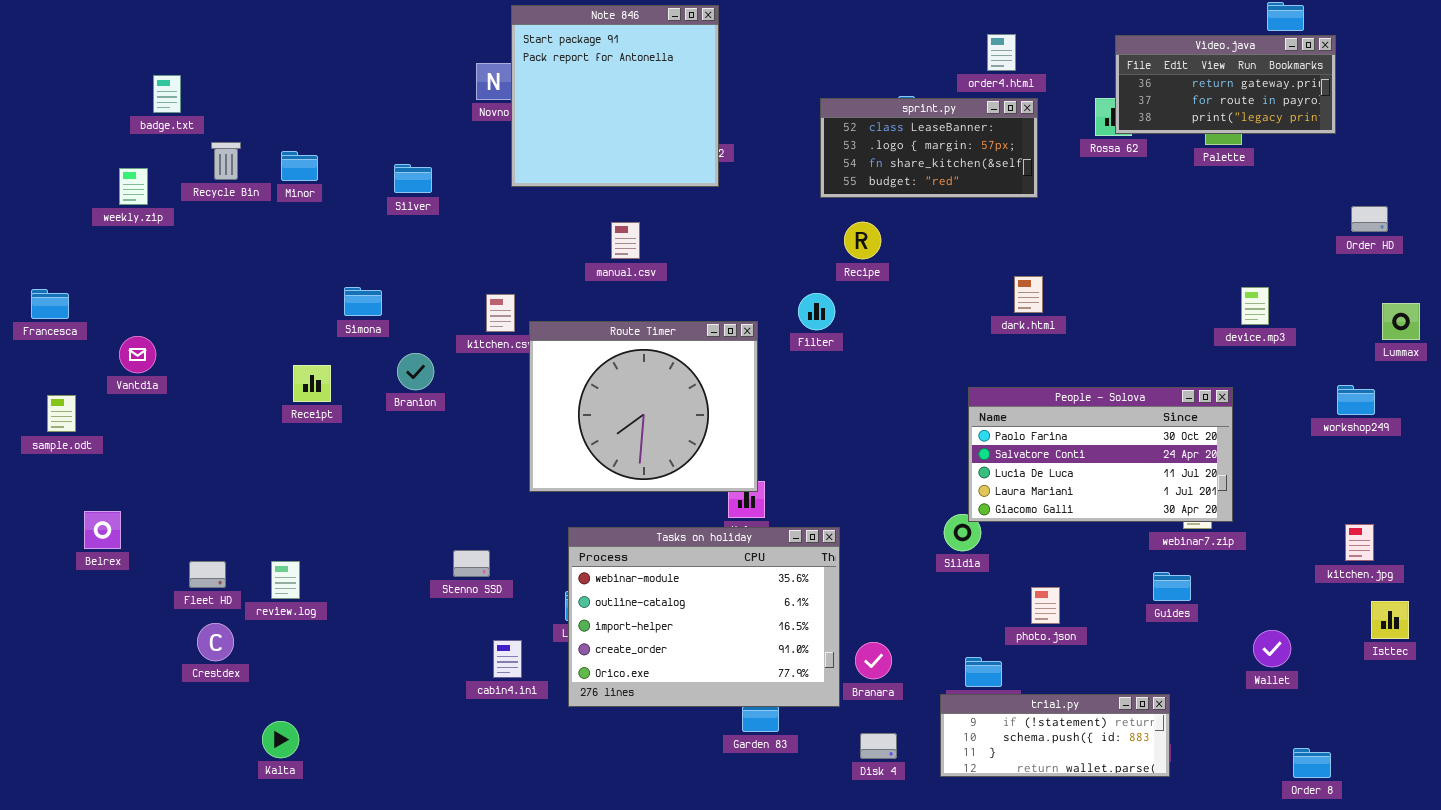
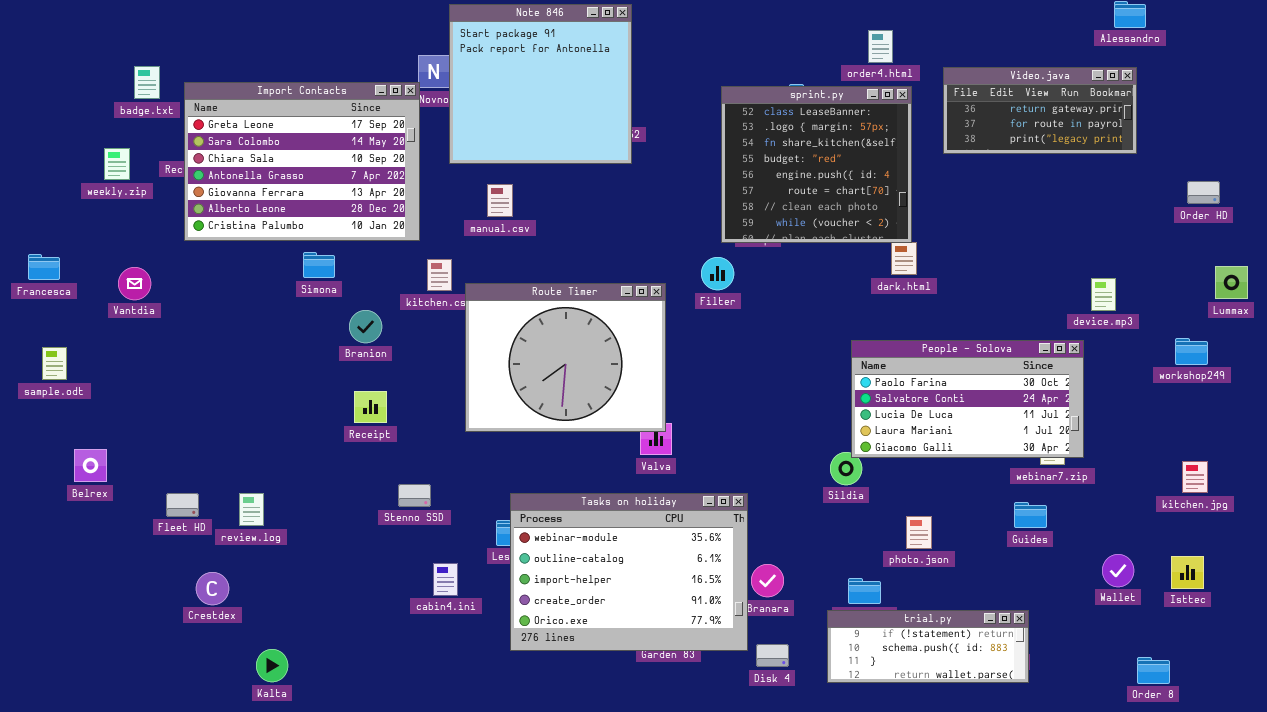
Video.java: [1115,35,1336,134] -> [943,67,1137,154], moved
Import Contacts: none -> [184,82,420,241], opened
sprint.py: [820,98,1038,198] -> [721,86,912,243], resized
manual.csv: [611,222,640,259] -> [487,184,513,217], moved
device.mp3: [1241,287,1269,325] -> [1091,278,1116,311], moved
Vantdia: [119,336,156,373] -> [118,267,151,300], moved
Receipt: [293,365,331,402] -> [354,391,387,423], moved
Tasks on holiday: [568,527,840,707] -> [510,493,748,651], moved
Isttec: [1371,601,1409,639] -> [1171,556,1204,589], moved
Crestdex: [197,623,234,661] -> [196,572,229,605], moved
Kalta: [262,721,299,758] -> [256,649,288,682], moved

